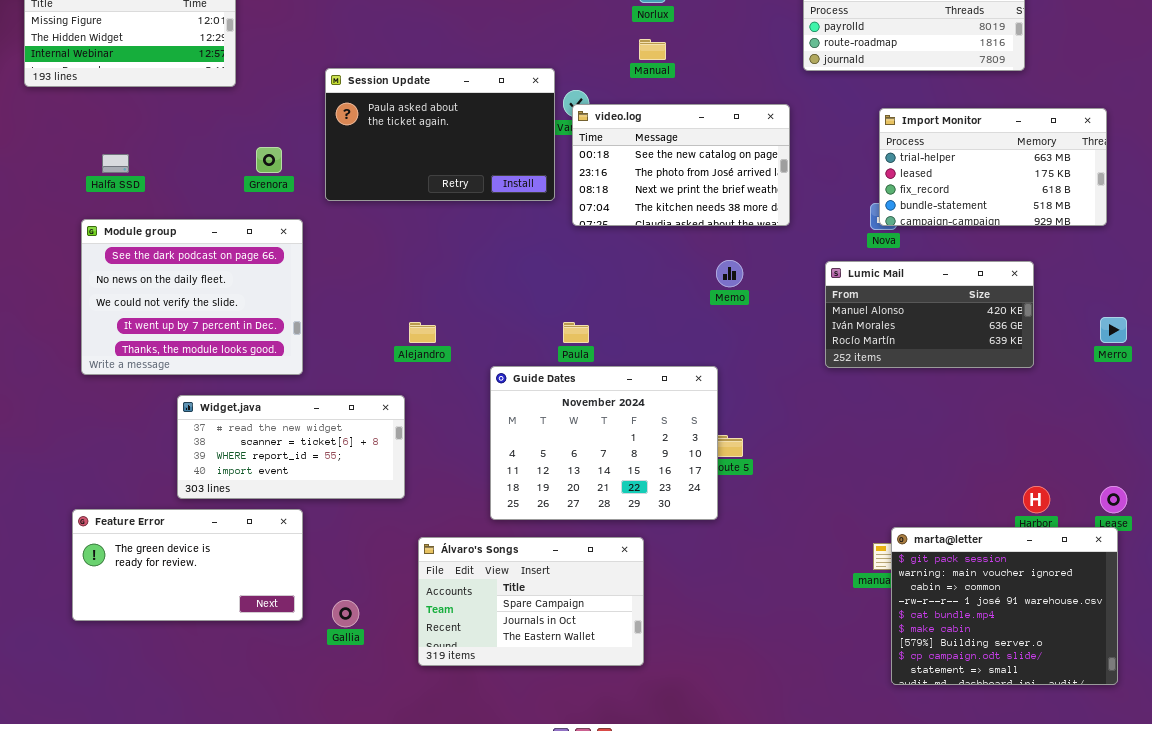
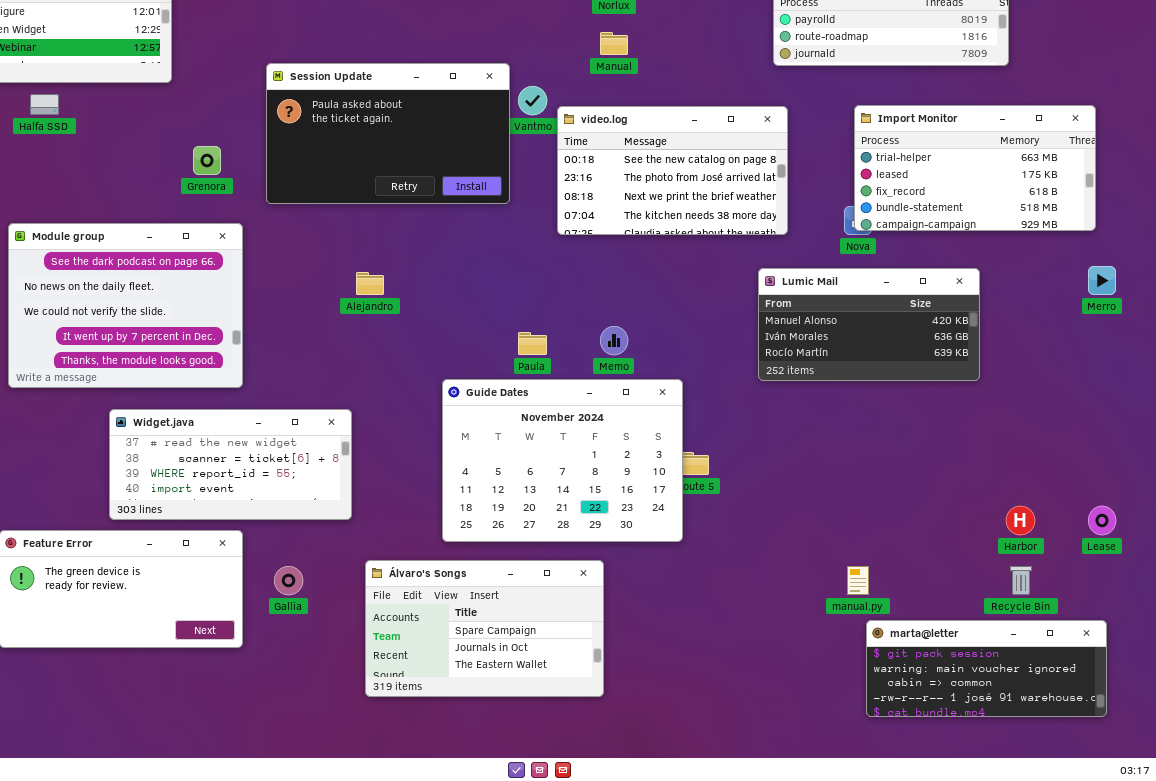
video.log: [572,104,790,226] -> [557,106,788,235], moved
Halfa SSD: [102,154,129,173] -> [30,94,59,115], moved
Memo: [716,260,743,287] -> [600,326,628,355], moved
Lumic Mail: [825,261,1034,368] -> [758,268,980,381], moved
Merro: [1100,317,1127,343] -> [1088,266,1116,295], moved
Alejandro: [409,322,436,343] -> [356,272,384,295], moved
marta@letter: [891,527,1118,685] -> [866,620,1107,717], resized
Gallia: [332,600,359,627] -> [274,566,303,595], moved

